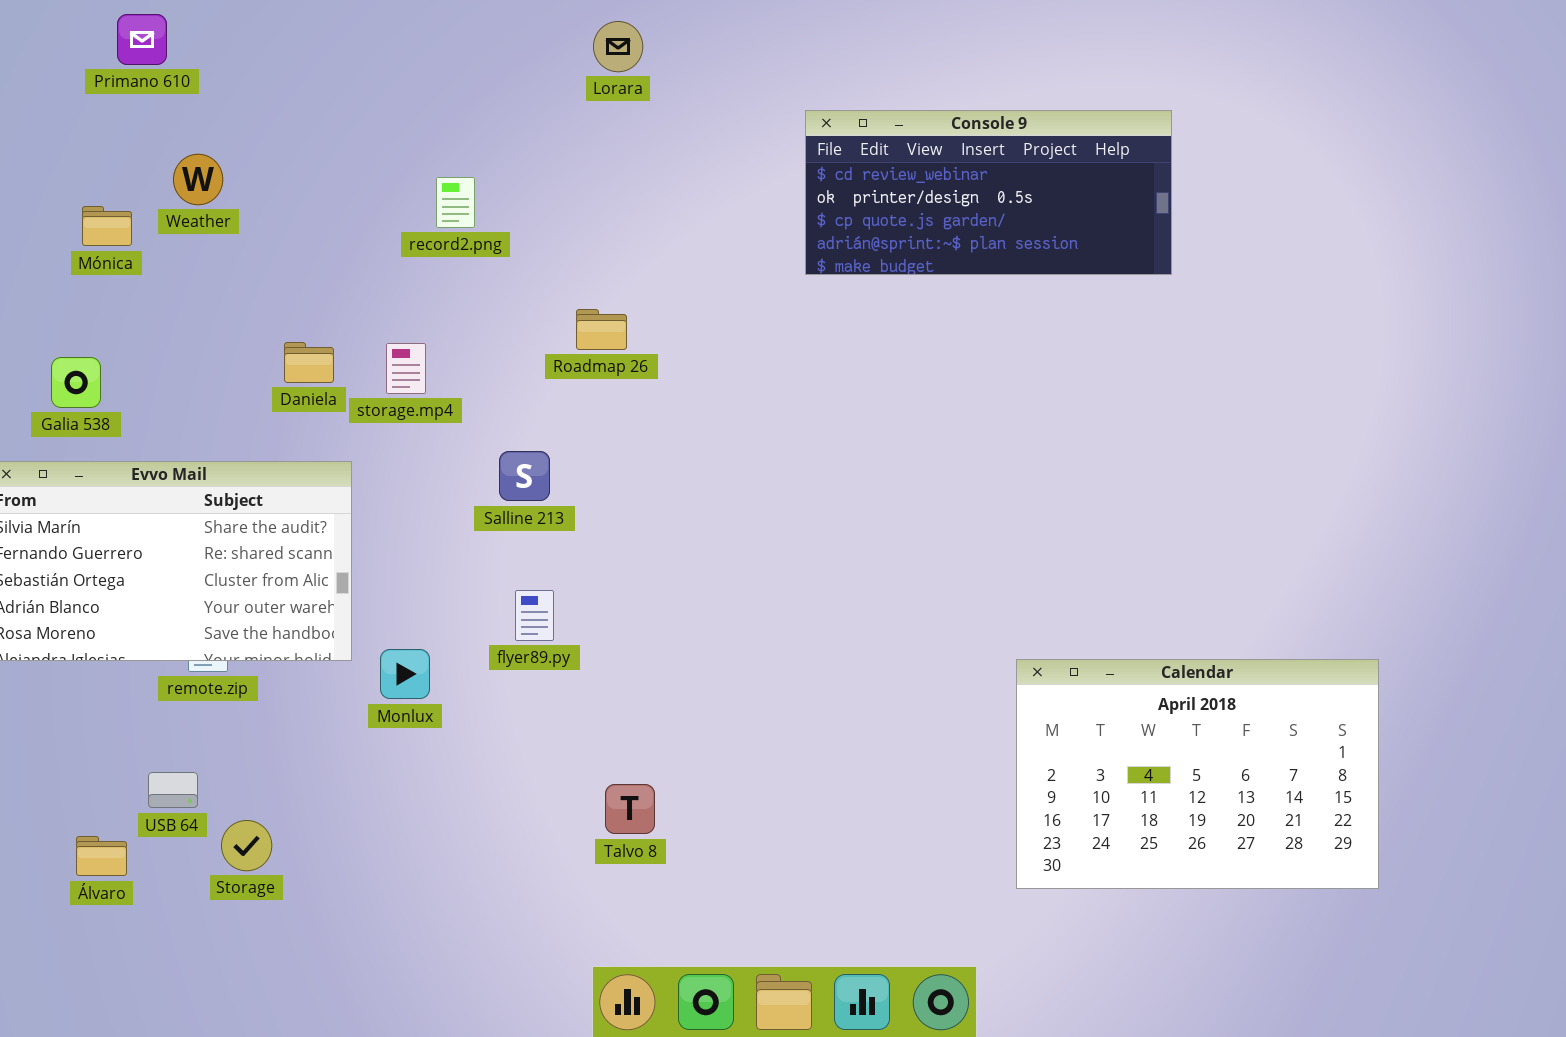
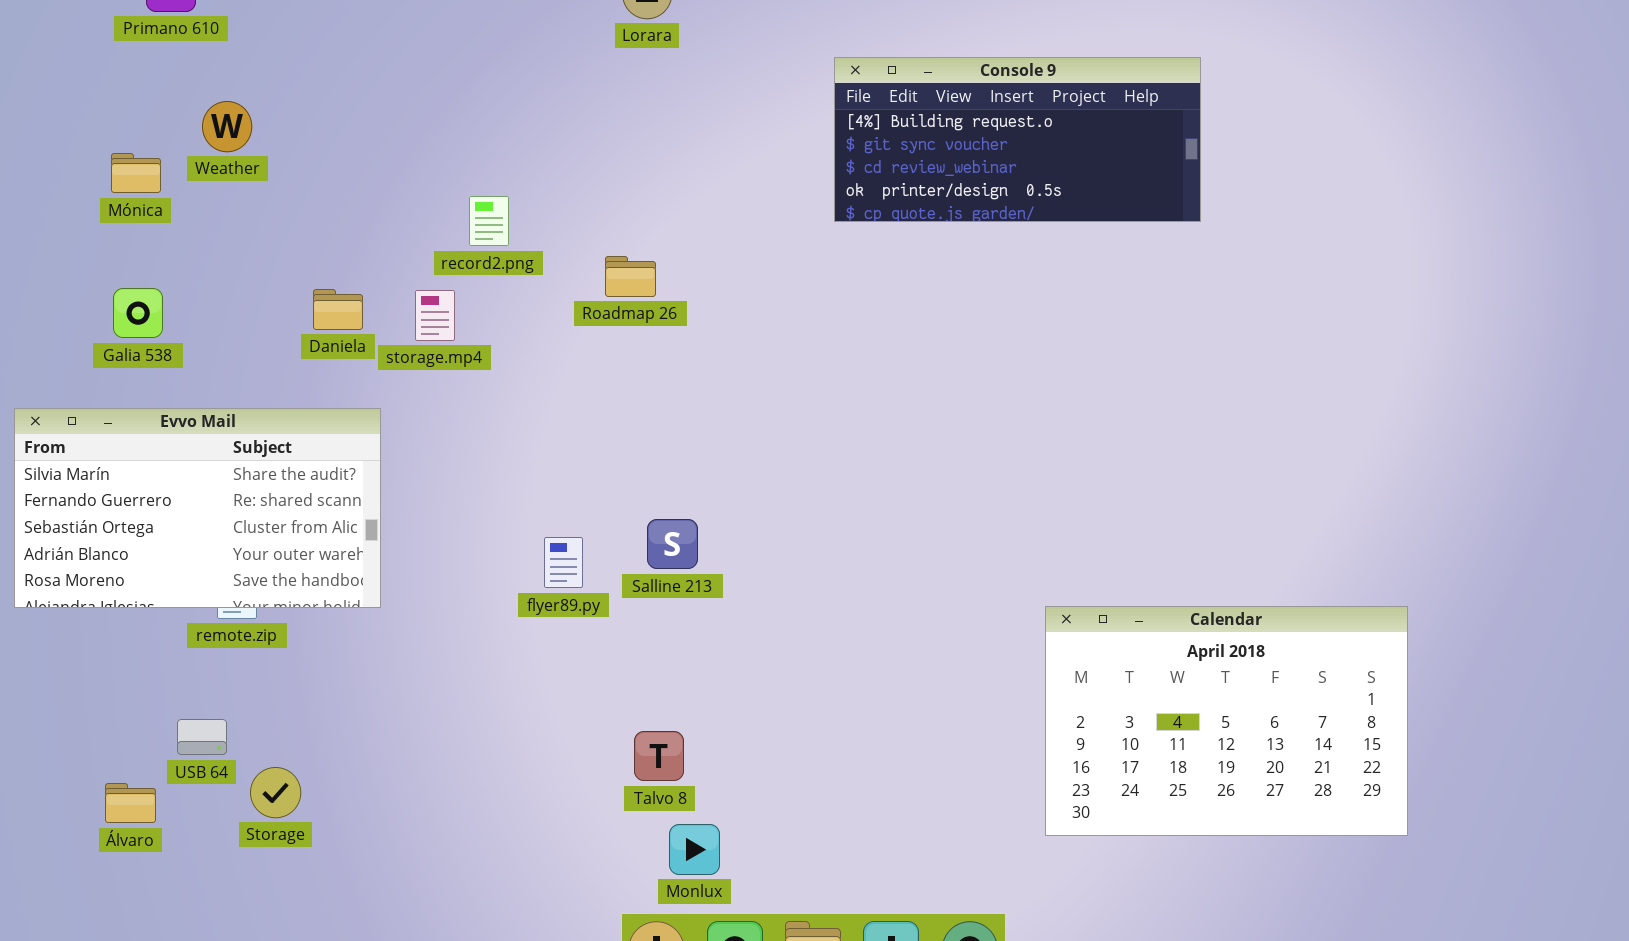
Console 9: [805,110,1172,275] -> [834,57,1201,222], scrolled up 2 rows
record2.png: [436,177,475,228] -> [469,196,509,246], moved
Galia 538: [51,357,101,408] -> [113,288,163,338], moved
Salline 213: [499,451,550,501] -> [647,519,698,569], moved
Monlux: [380,649,430,699] -> [669,824,720,875], moved

